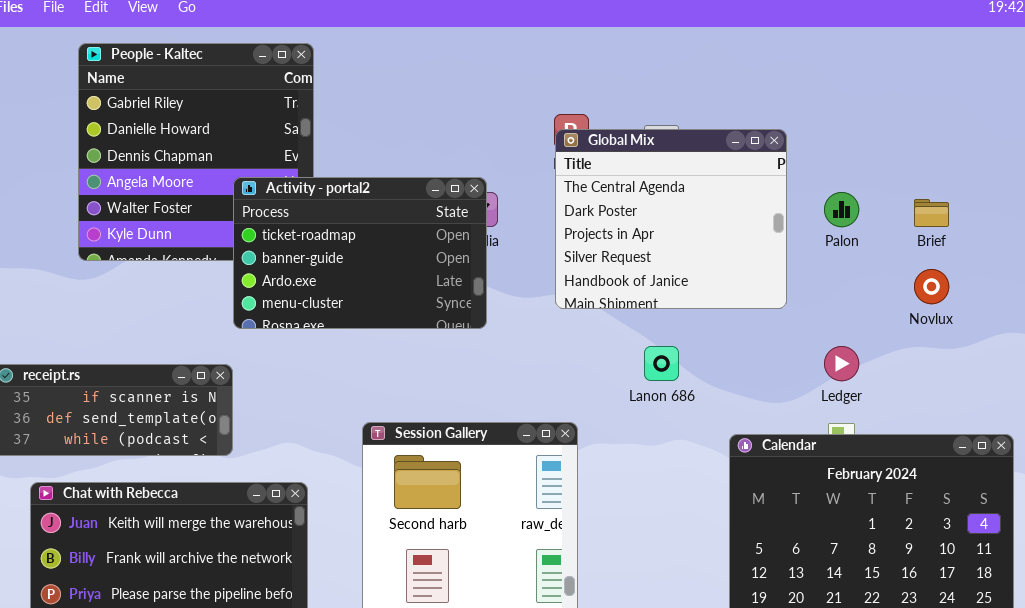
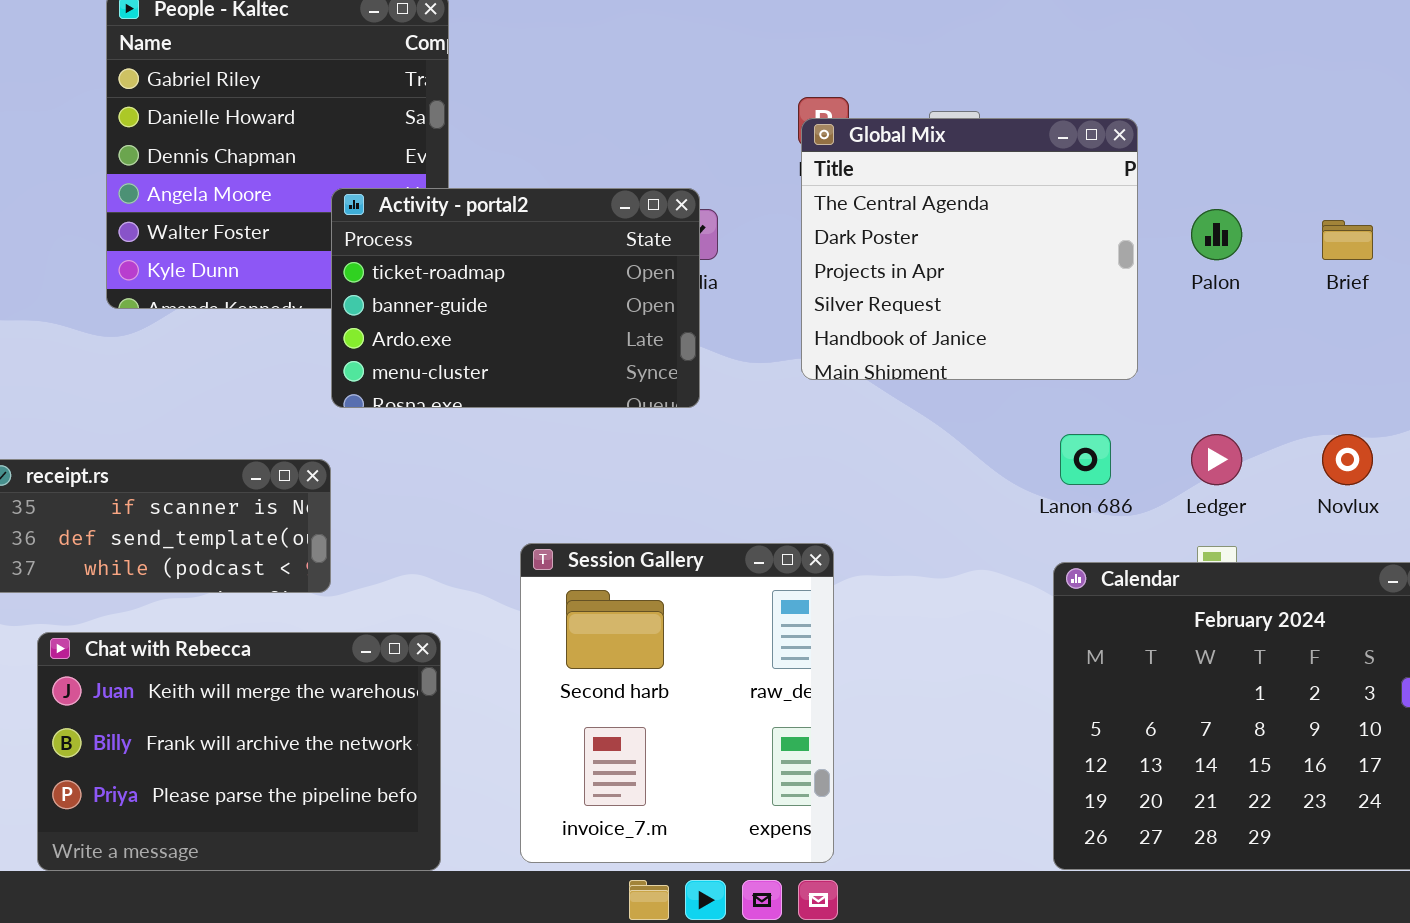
Novlux: [914,269,949,304] -> [1322,434,1373,485], moved
Lanon 686: [644,346,679,381] -> [1060,434,1111,485], moved

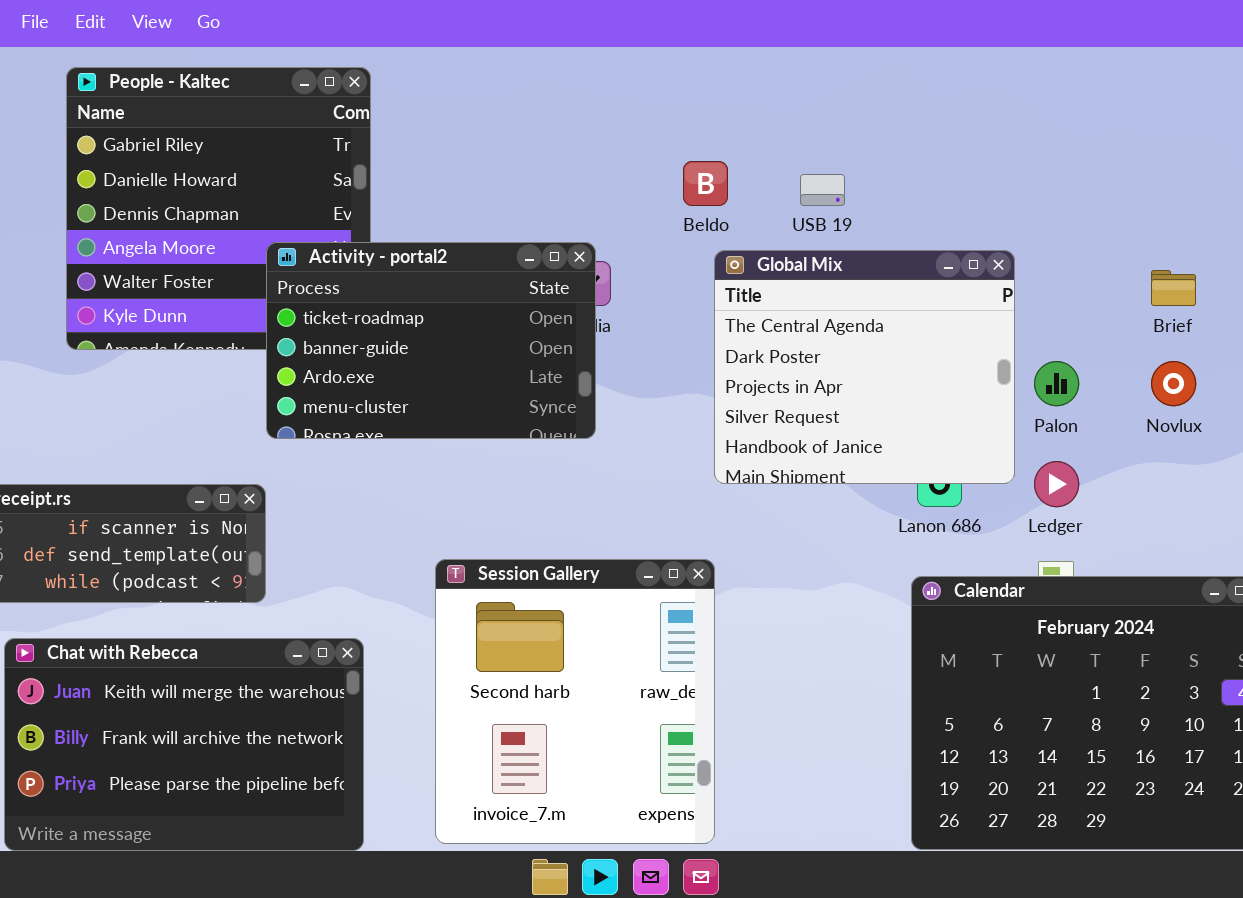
Global Mix: [801,118,1138,380] -> [714,250,1015,484], moved
Palon: [1191,209,1242,260] -> [1034,361,1079,406], moved
Novlux: [1322,434,1373,485] -> [1151,361,1196,406], moved

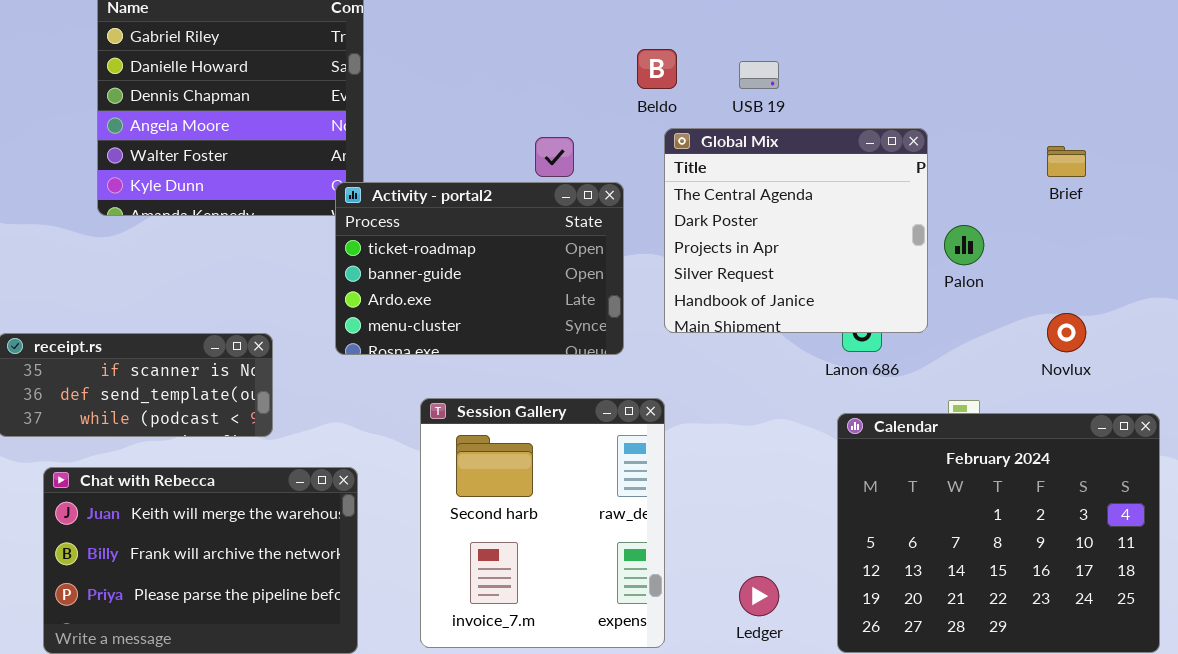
Activity - portal2: [266,242,596,439] -> [335,182,624,355], moved
Novlux: [1151,361,1196,406] -> [1047,313,1086,352], moved
Ledger: [1034,461,1079,507] -> [739,576,779,616], moved

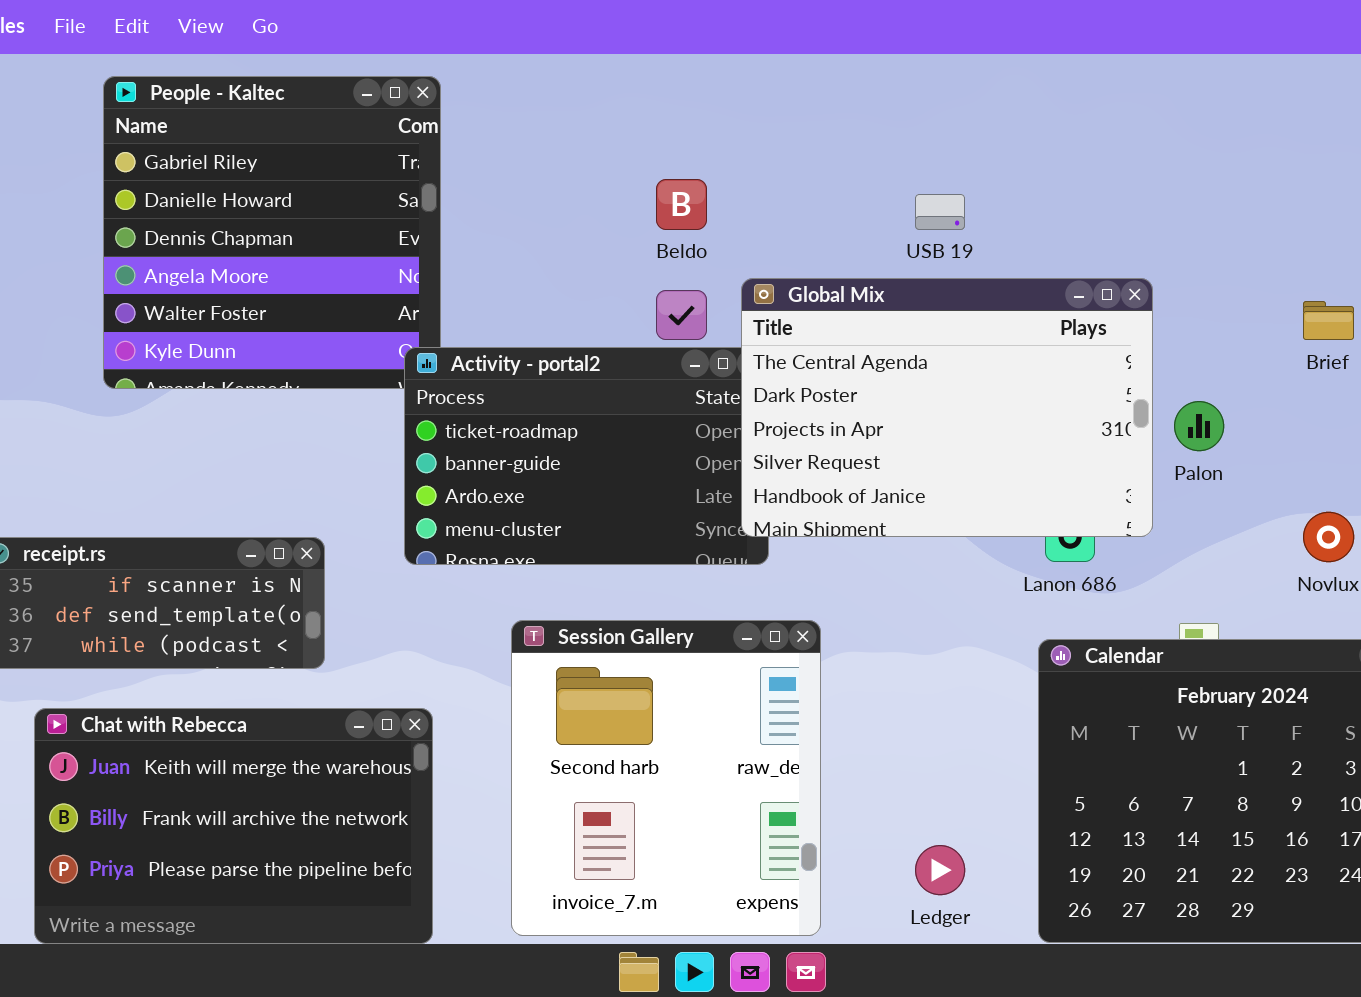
Beldo: [637,49,677,89] -> [656,179,707,230], moved
Global Mix: [664,128,928,333] -> [741,278,1153,537], resized

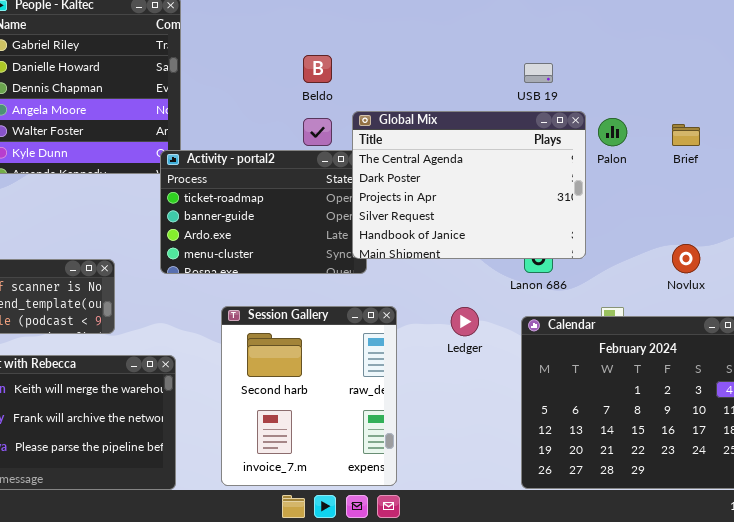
USB 19: [915,194,965,230] -> [524,63,553,83], moved
Palon: [1174,401,1224,451] -> [598,118,627,146], moved
Ledger: [915,845,965,895] -> [451,307,479,336], moved

